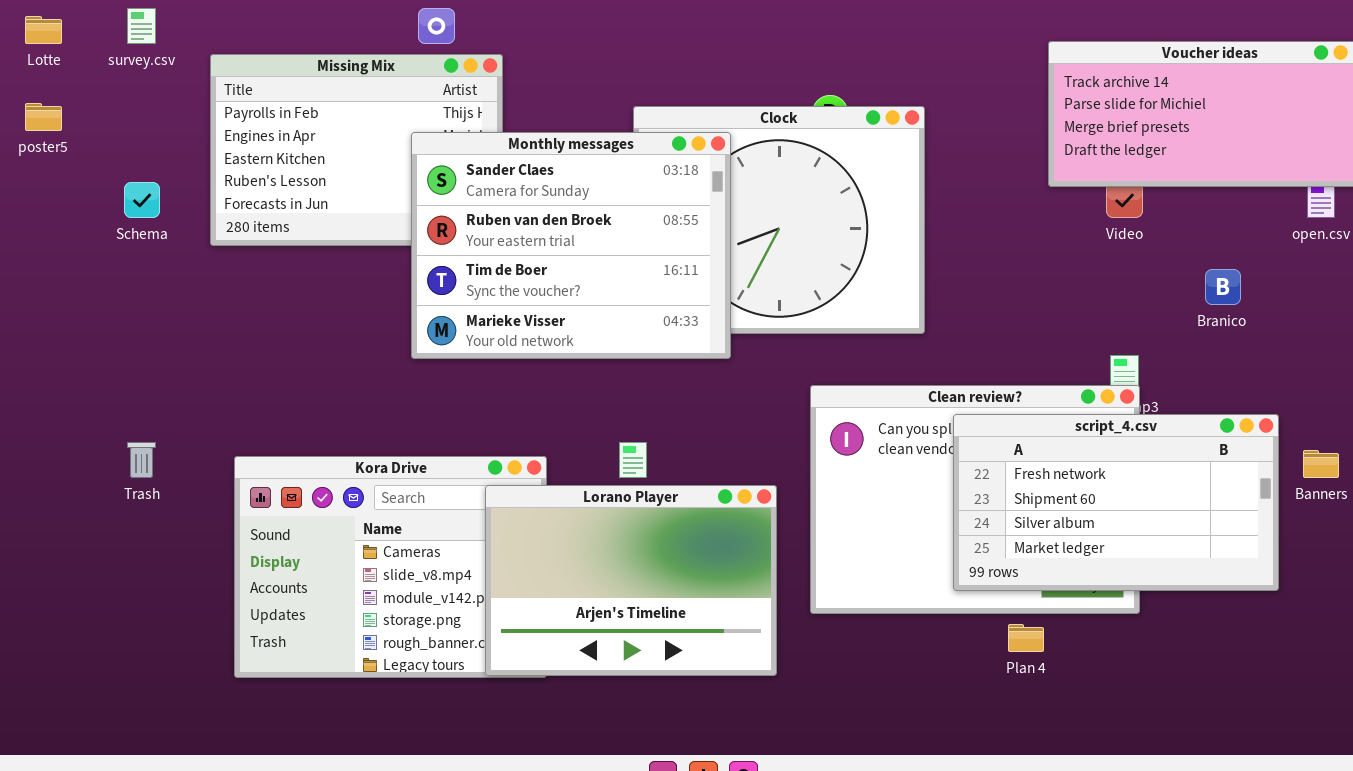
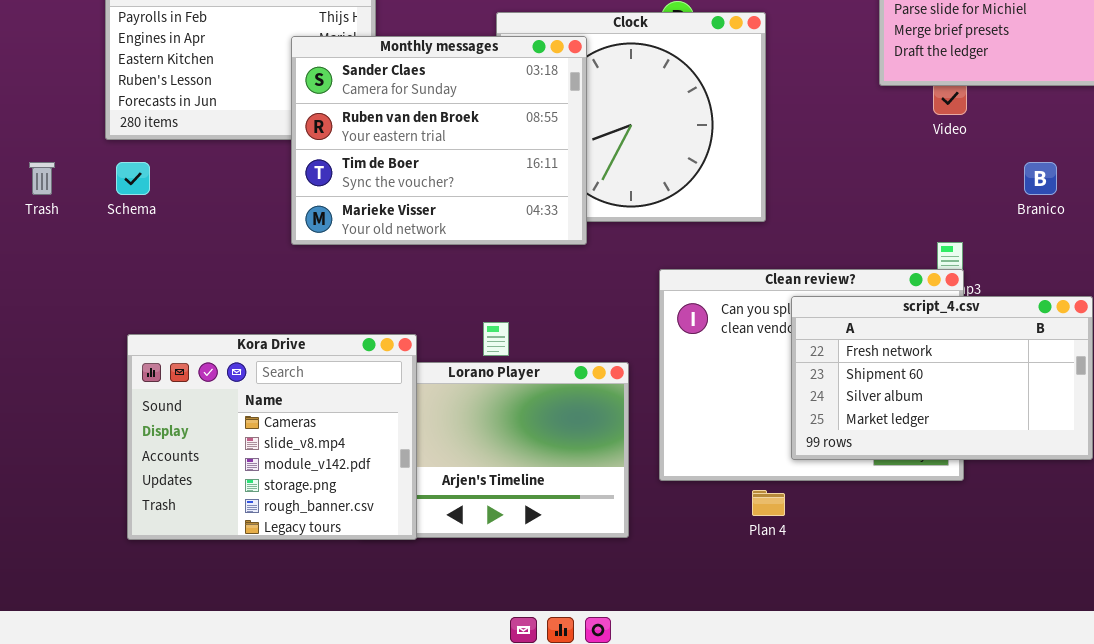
Schema: [124,182,160,218] -> [116,162,150,195], moved
Trash: [127,442,156,478] -> [29,162,55,195], moved
Kora Drive: [234,456,547,678] -> [127,334,417,540], raised
Plan 4: [1008,624,1044,652] -> [752,490,785,516], moved

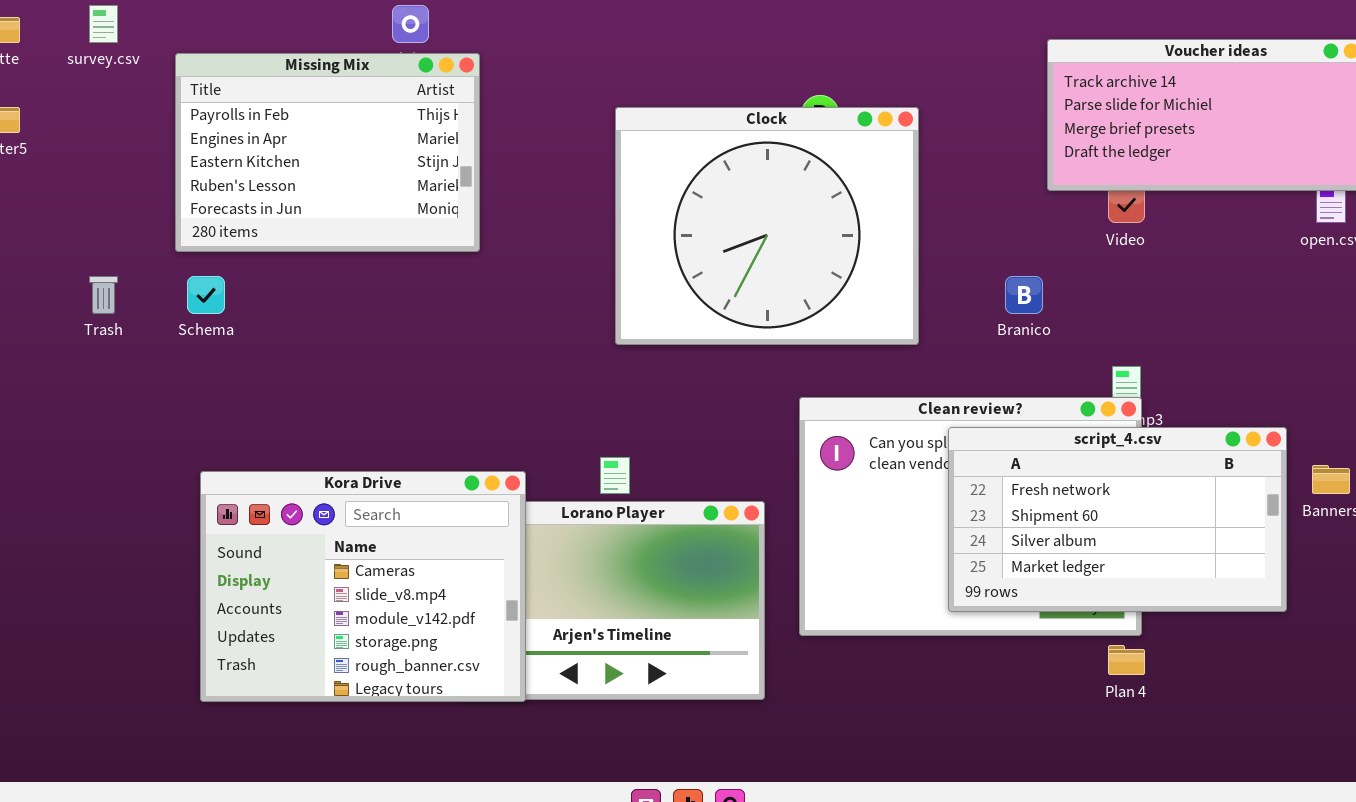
Monthly messages: [291,36,587,245] -> none, closed
Branico: [1024,162,1057,195] -> [1005,276,1043,314], moved
Plan 4: [752,490,785,516] -> [1108,645,1145,675], moved

